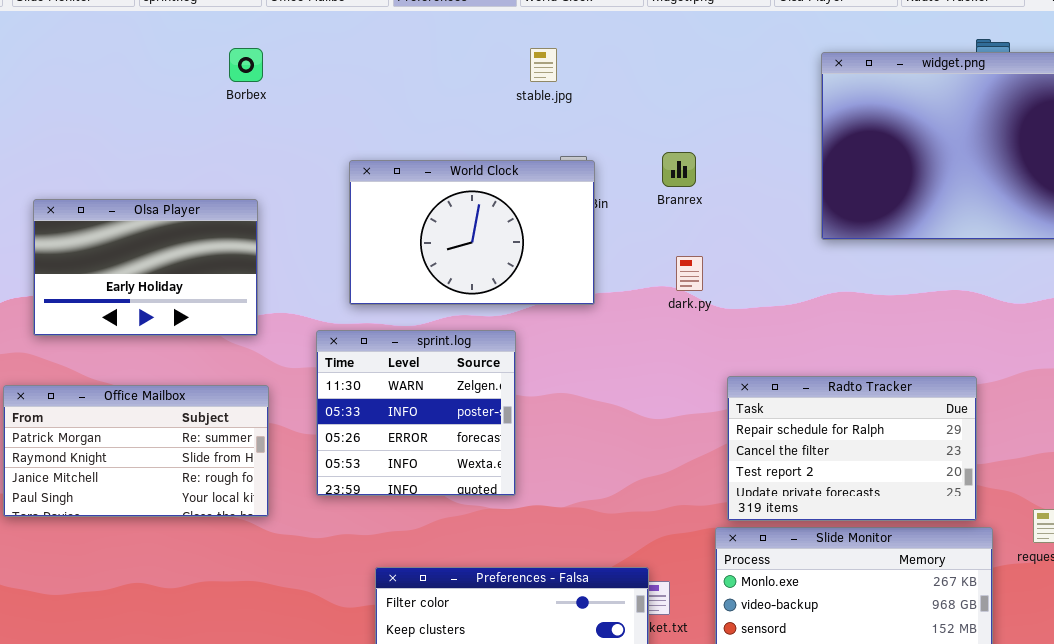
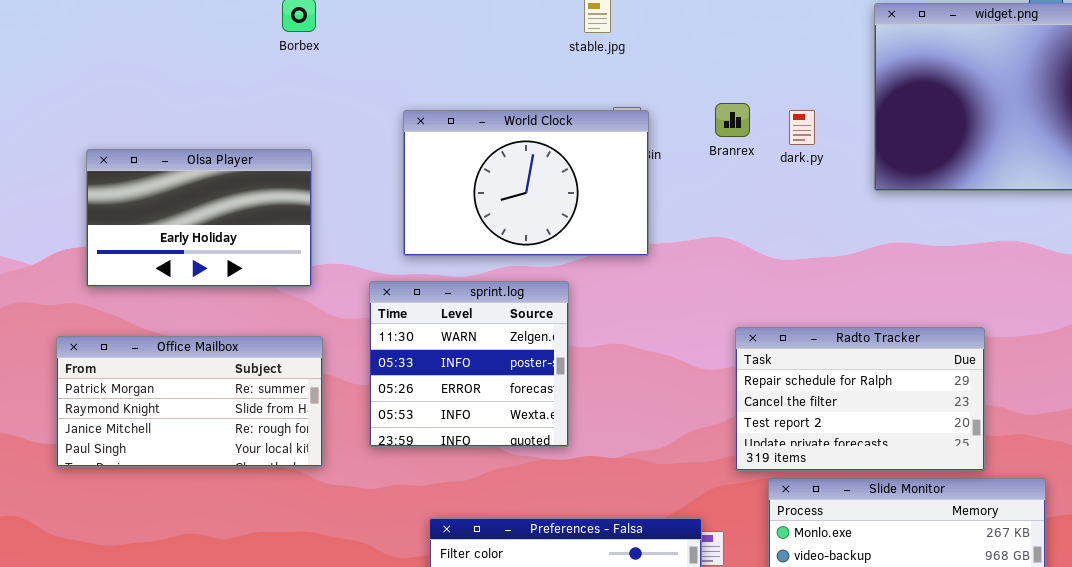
dark.py: [676,256,703,291] -> [789,110,815,145], moved
Radto Tracker: [727,376,977,521] -> [735,327,985,471], moved

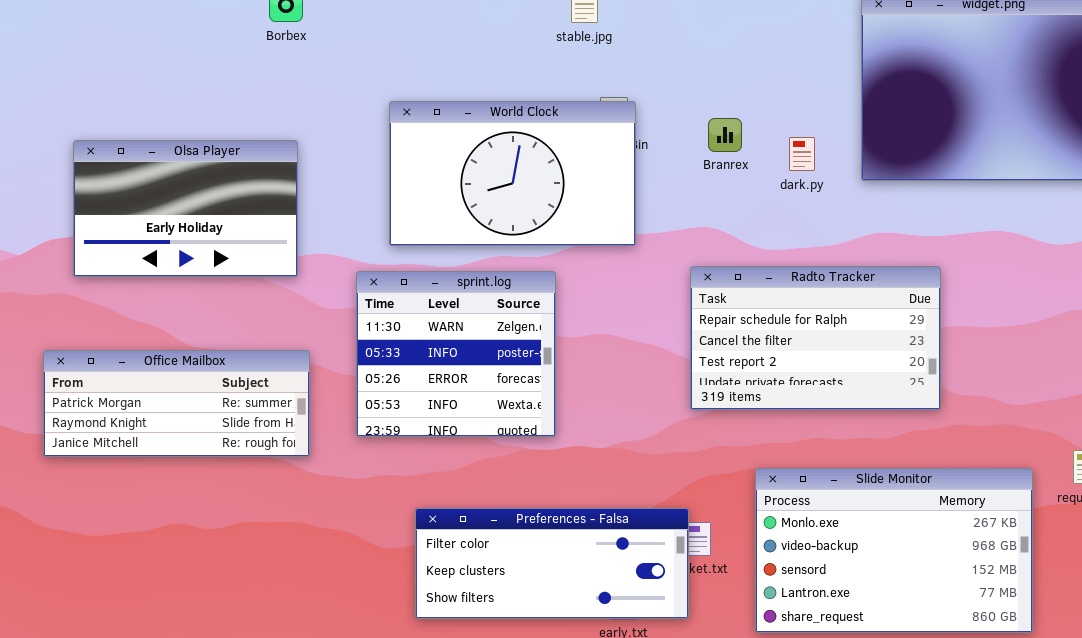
Branrex: [715,103,750,137] -> [708,118,742,152], moved
dark.py: [789,110,815,145] -> [789,137,815,171], moved
Radto Tracker: [735,327,985,471] -> [690,266,941,410], moved
Office Mailbox: [56,336,323,467] -> [43,350,310,457], resized

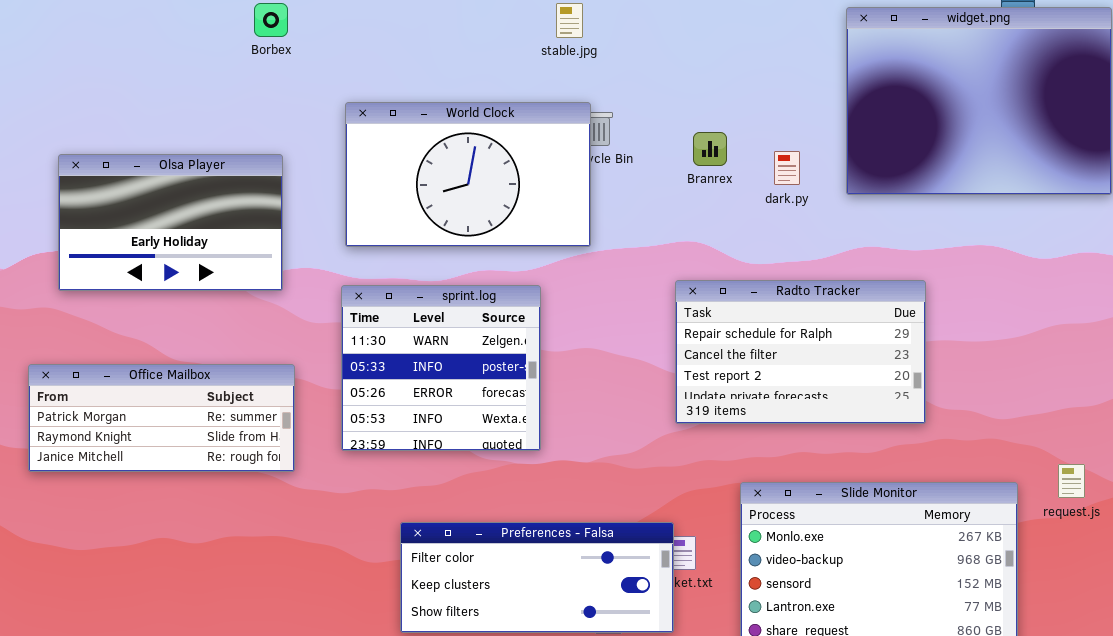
World Clock: [389,101,636,246] -> [345,102,591,247], moved

